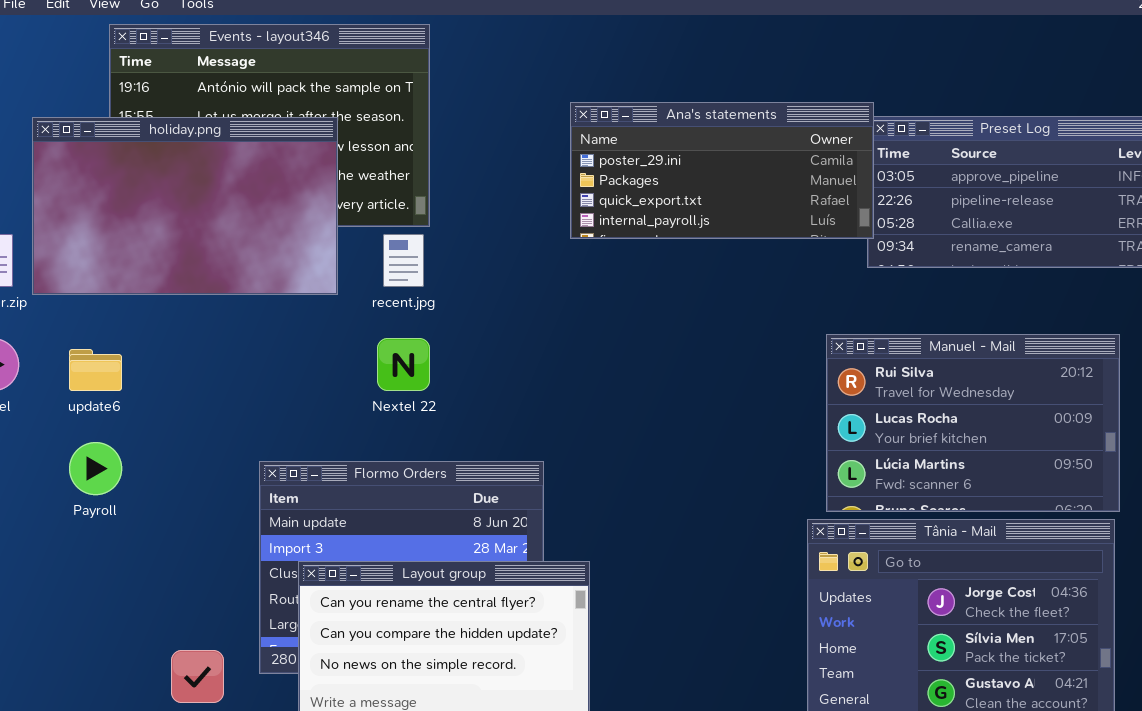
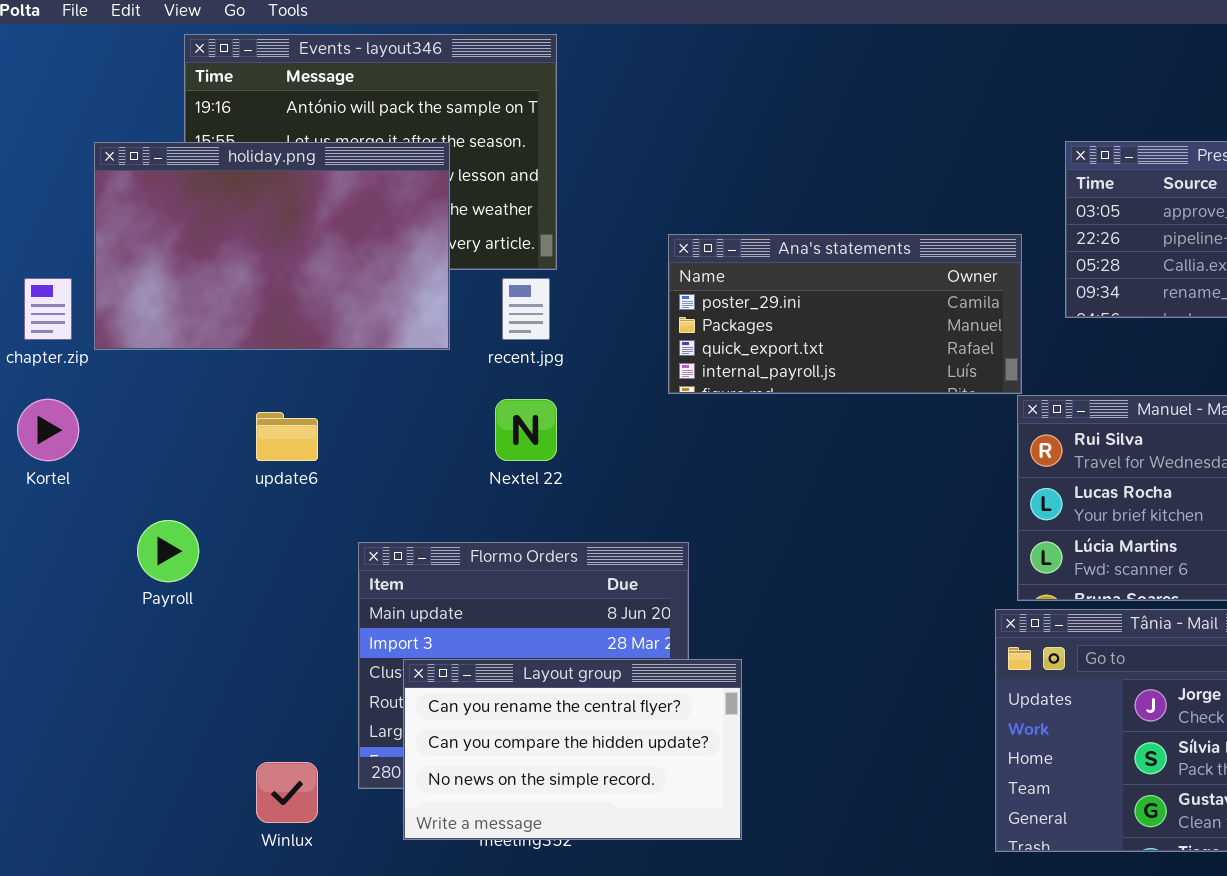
Ana's statements: [570,102,874,239] -> [668,234,1022,394], moved
update6: [69,349,122,391] -> [256,412,318,461], moved

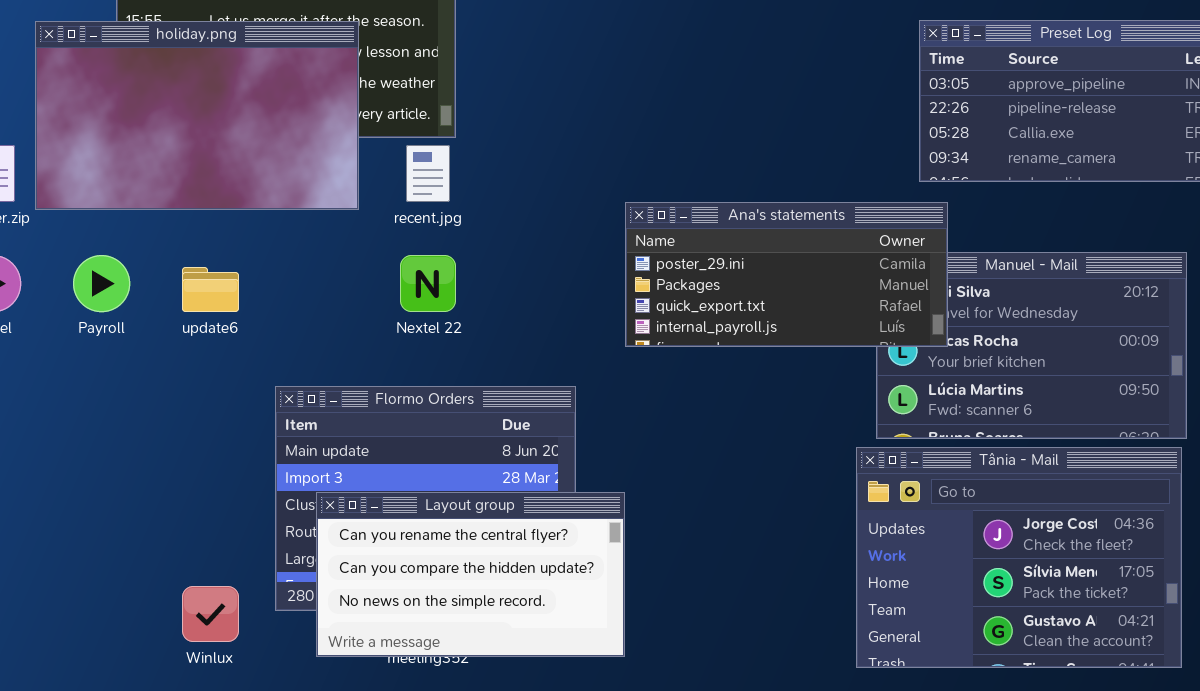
Ana's statements: [668,234,1022,394] -> [625,202,948,347], moved
Payroll: [137,520,199,582] -> [73,255,130,312], moved

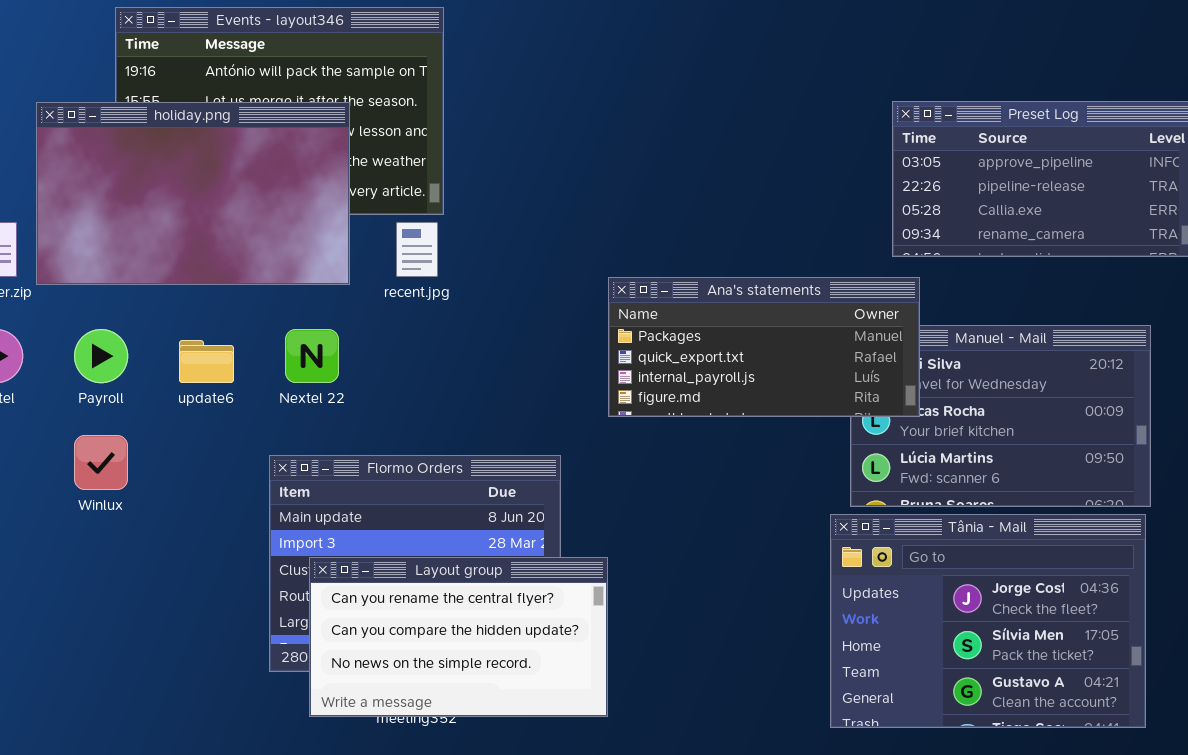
Ana's statements: [625,202,948,347] -> [608,277,920,417], scrolled down 1 row
Nextel 22: [400,255,456,312] -> [285,329,339,383], moved
Winlux: [182,586,239,642] -> [74,435,128,490], moved

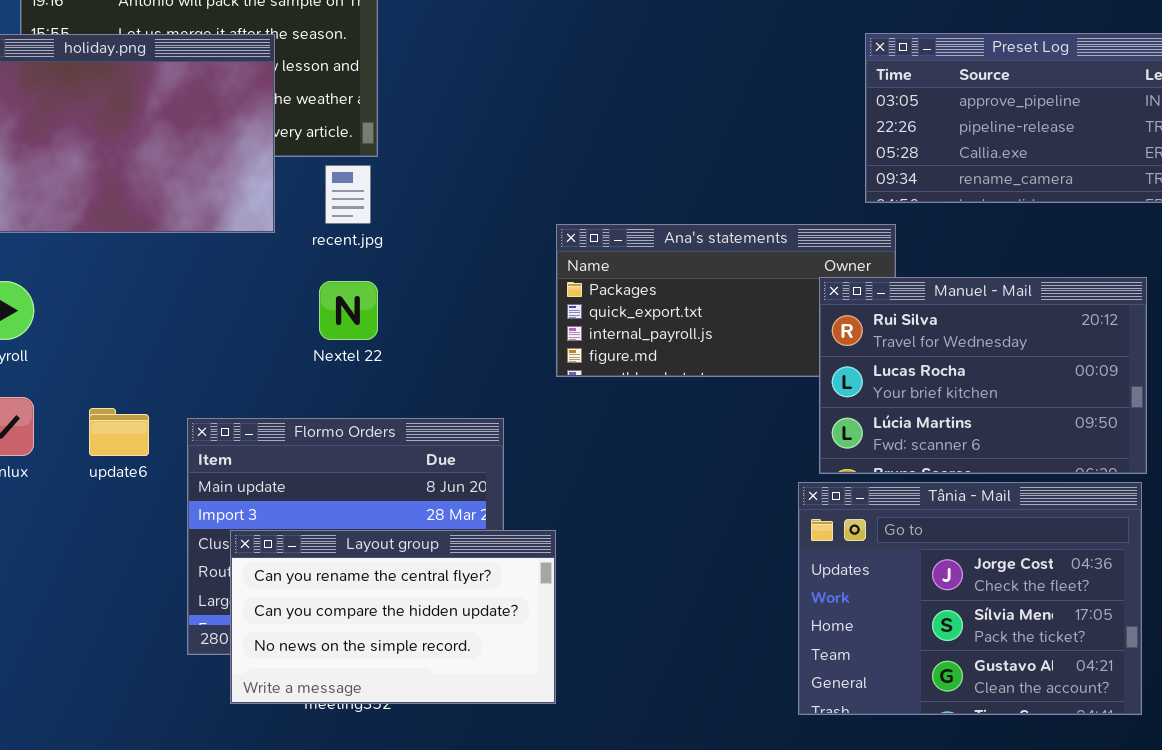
Manuel - Mail: [850,325,1151,507] -> [819,277,1147,474], raised
Nextel 22: [285,329,339,383] -> [319,281,378,340], moved
update6: [179,340,234,383] -> [89,408,149,456], moved

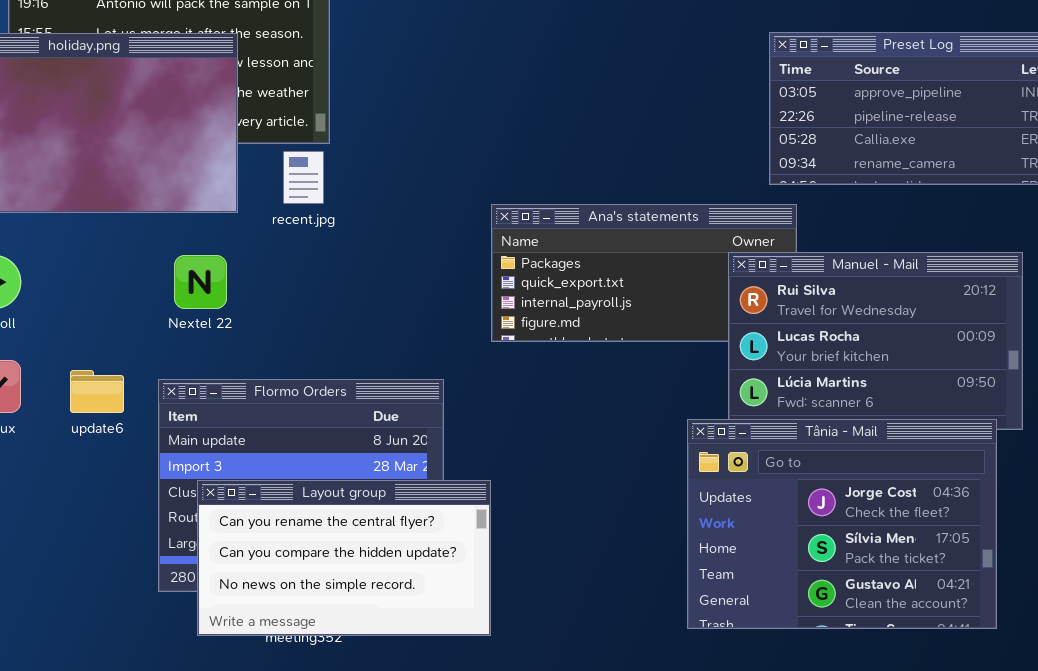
Nextel 22: [319,281,378,340] -> [174,255,227,309], moved
Tânia - Mail: [798,482,1142,715] -> [687,419,997,629], moved

